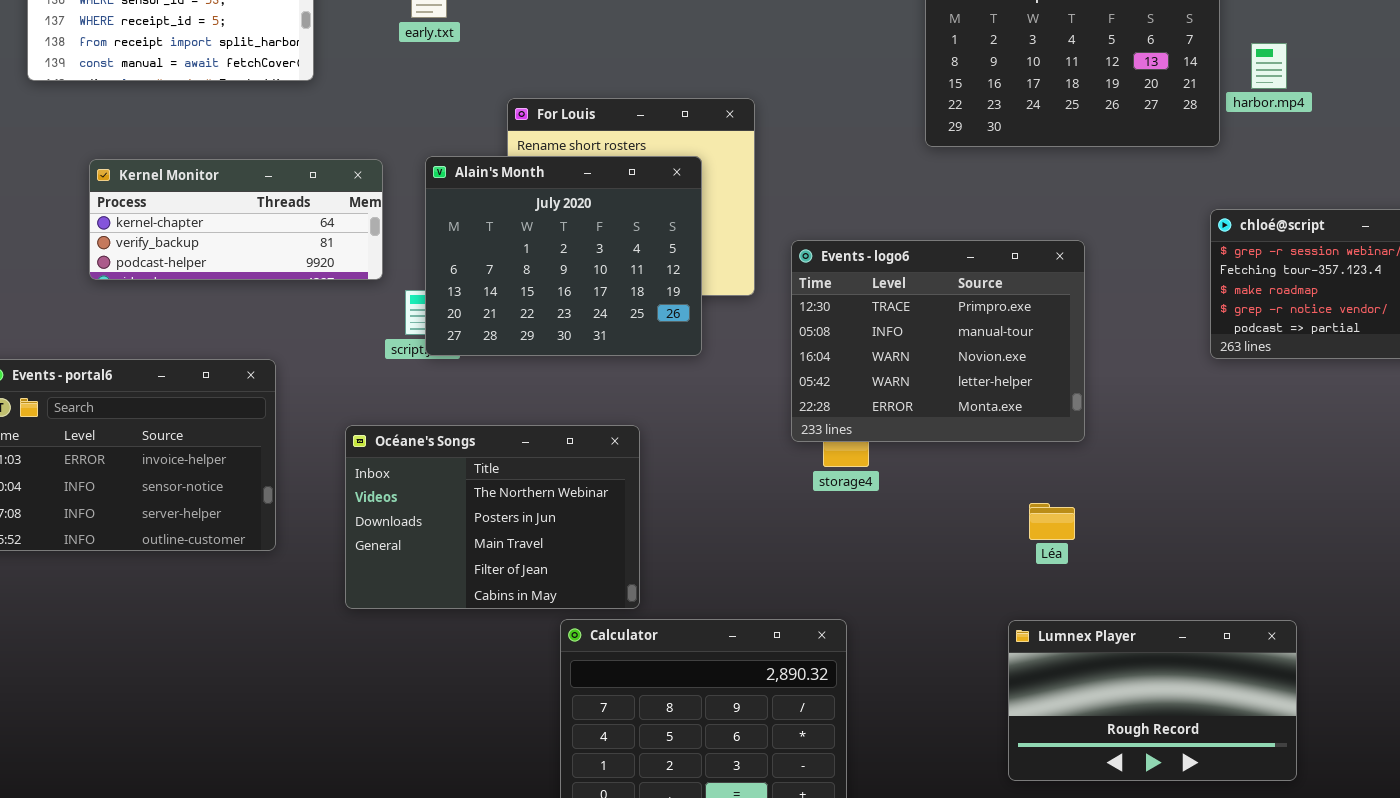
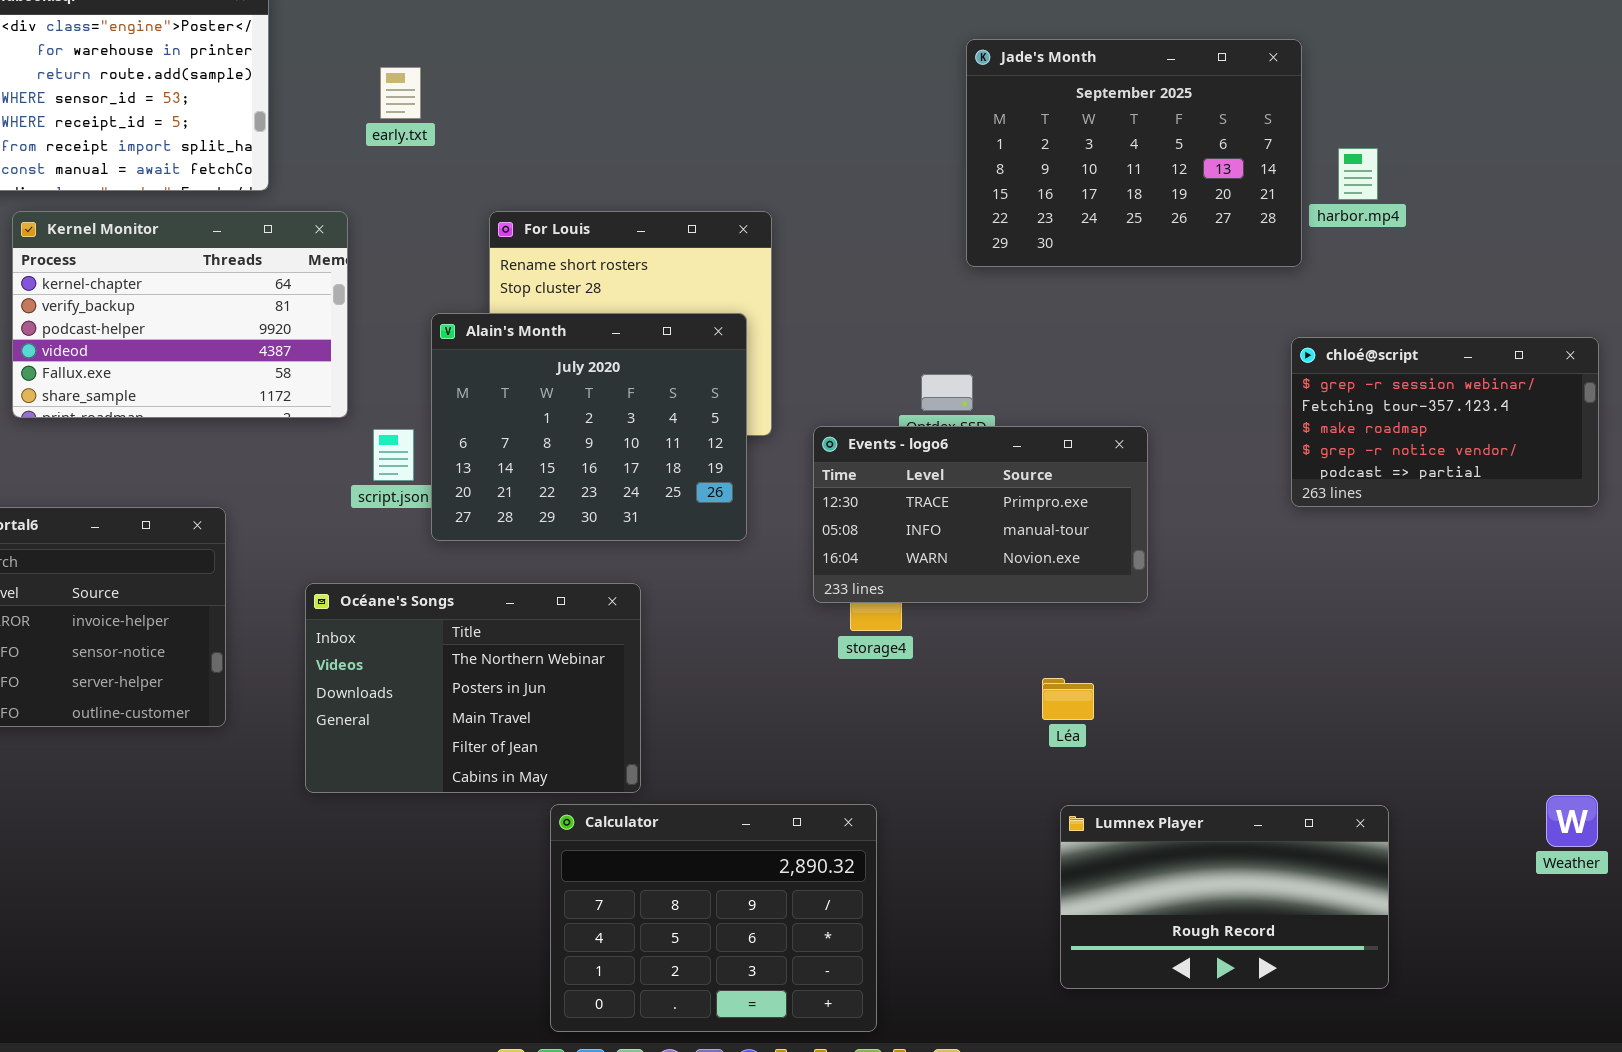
Alain's Month: [425,156,702,356] -> [431,313,747,541], moved
Kernel Monitor: [89,159,383,280] -> [12,211,348,418], resized
Events - logo6: [791,240,1085,442] -> [813,426,1148,603], resized
Léa: [1029,503,1075,540] -> [1042,678,1094,720], moved

